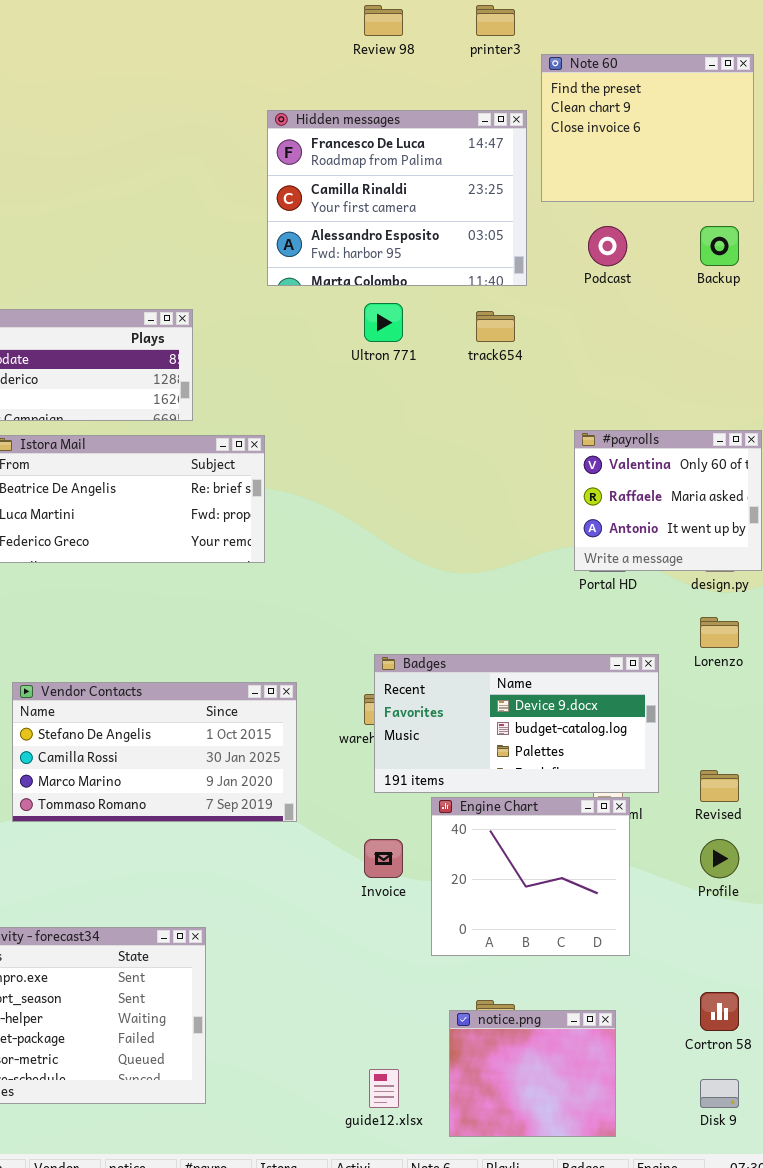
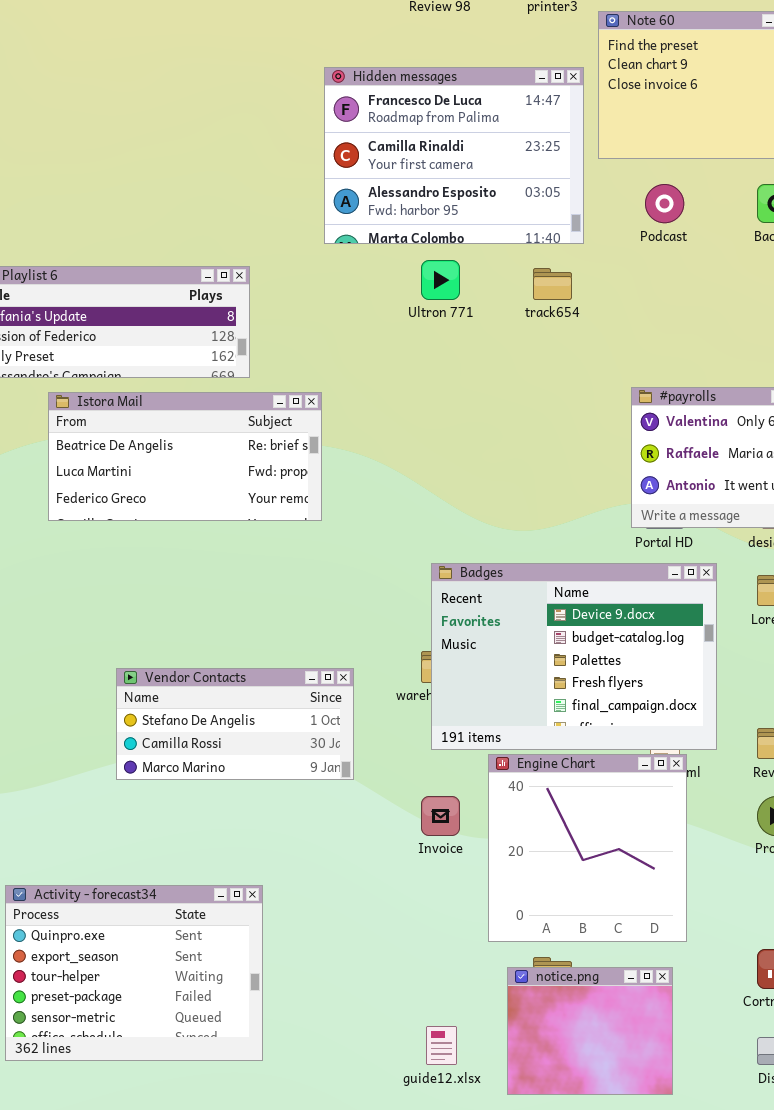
Badges: [374,654,659,793] -> [431,563,717,750], resized
Vendor Contacts: [12,682,297,822] -> [116,668,354,780], resized
Engine Chart: [431,797,630,956] -> [488,754,687,942], resized

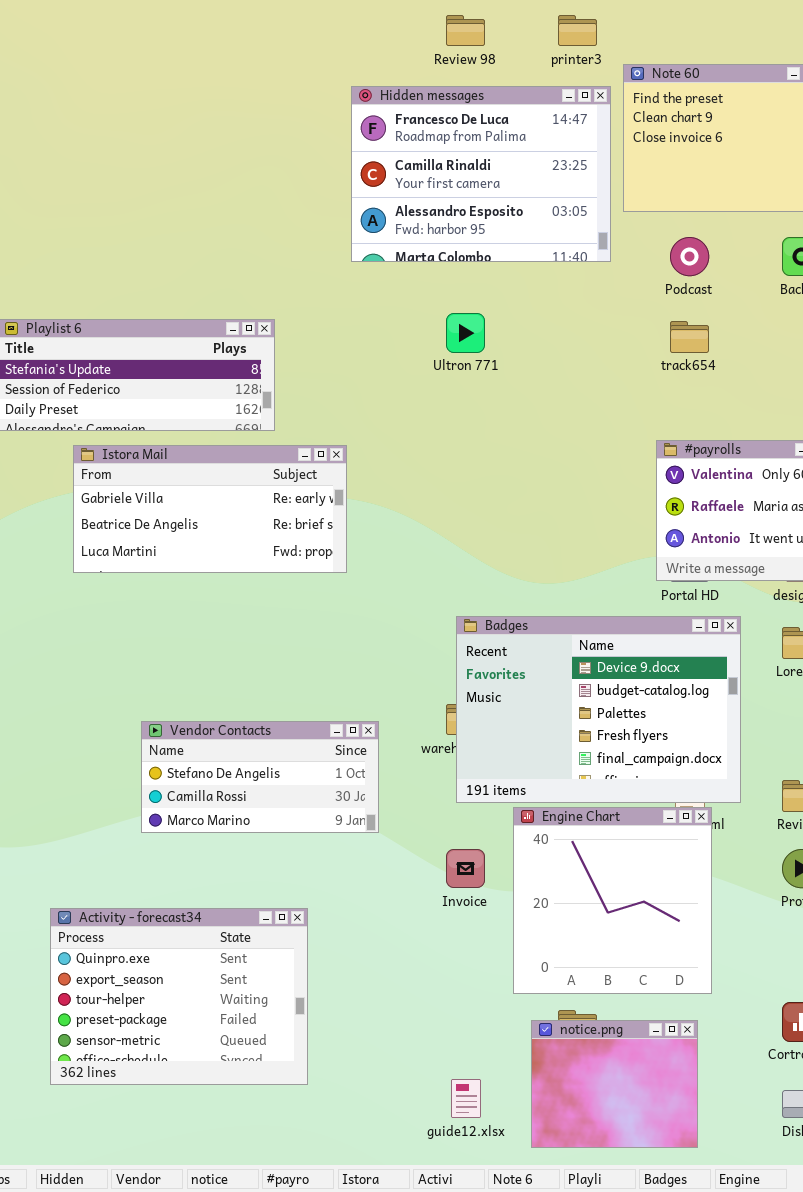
Hidden messages: [324,67,584,244] -> [351,86,611,262], moved
track654: [533,268,572,300] -> [670,321,709,353], moved
Istora Mail: [48,392,322,521] -> [73,445,347,573], scrolled up 1 row
Activity - forecast34: [5,885,263,1061] -> [50,908,308,1085], moved

